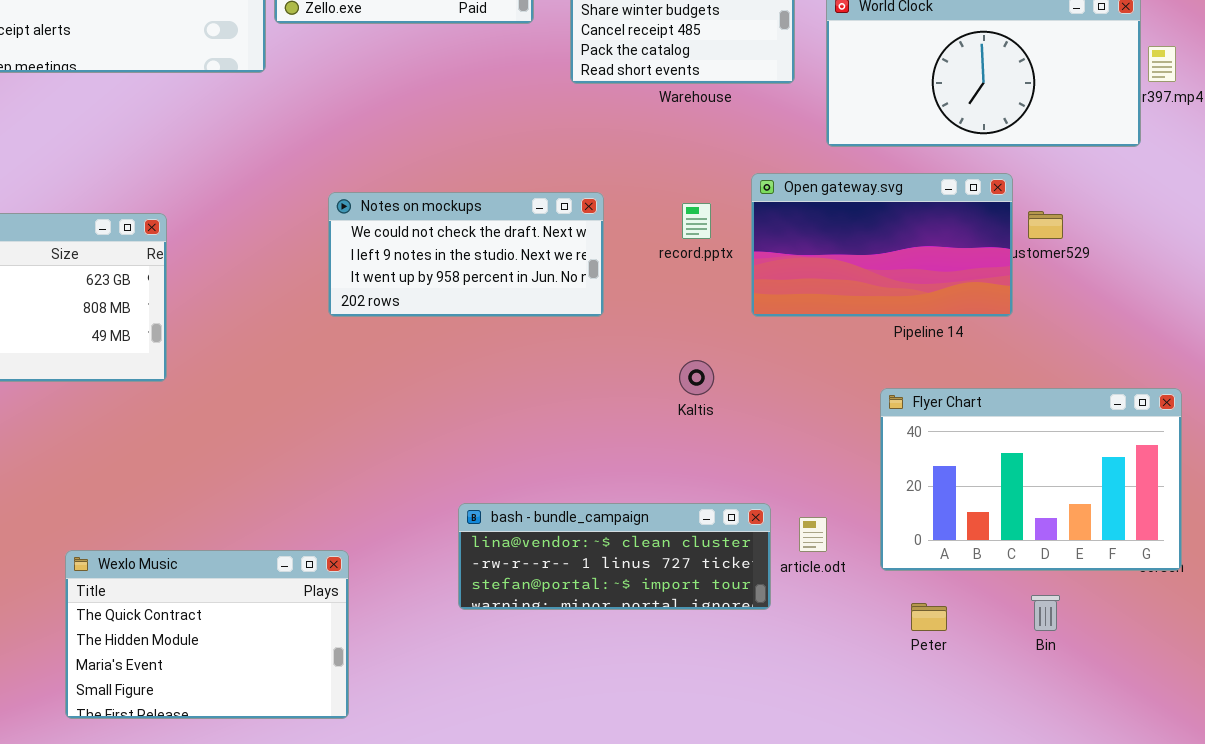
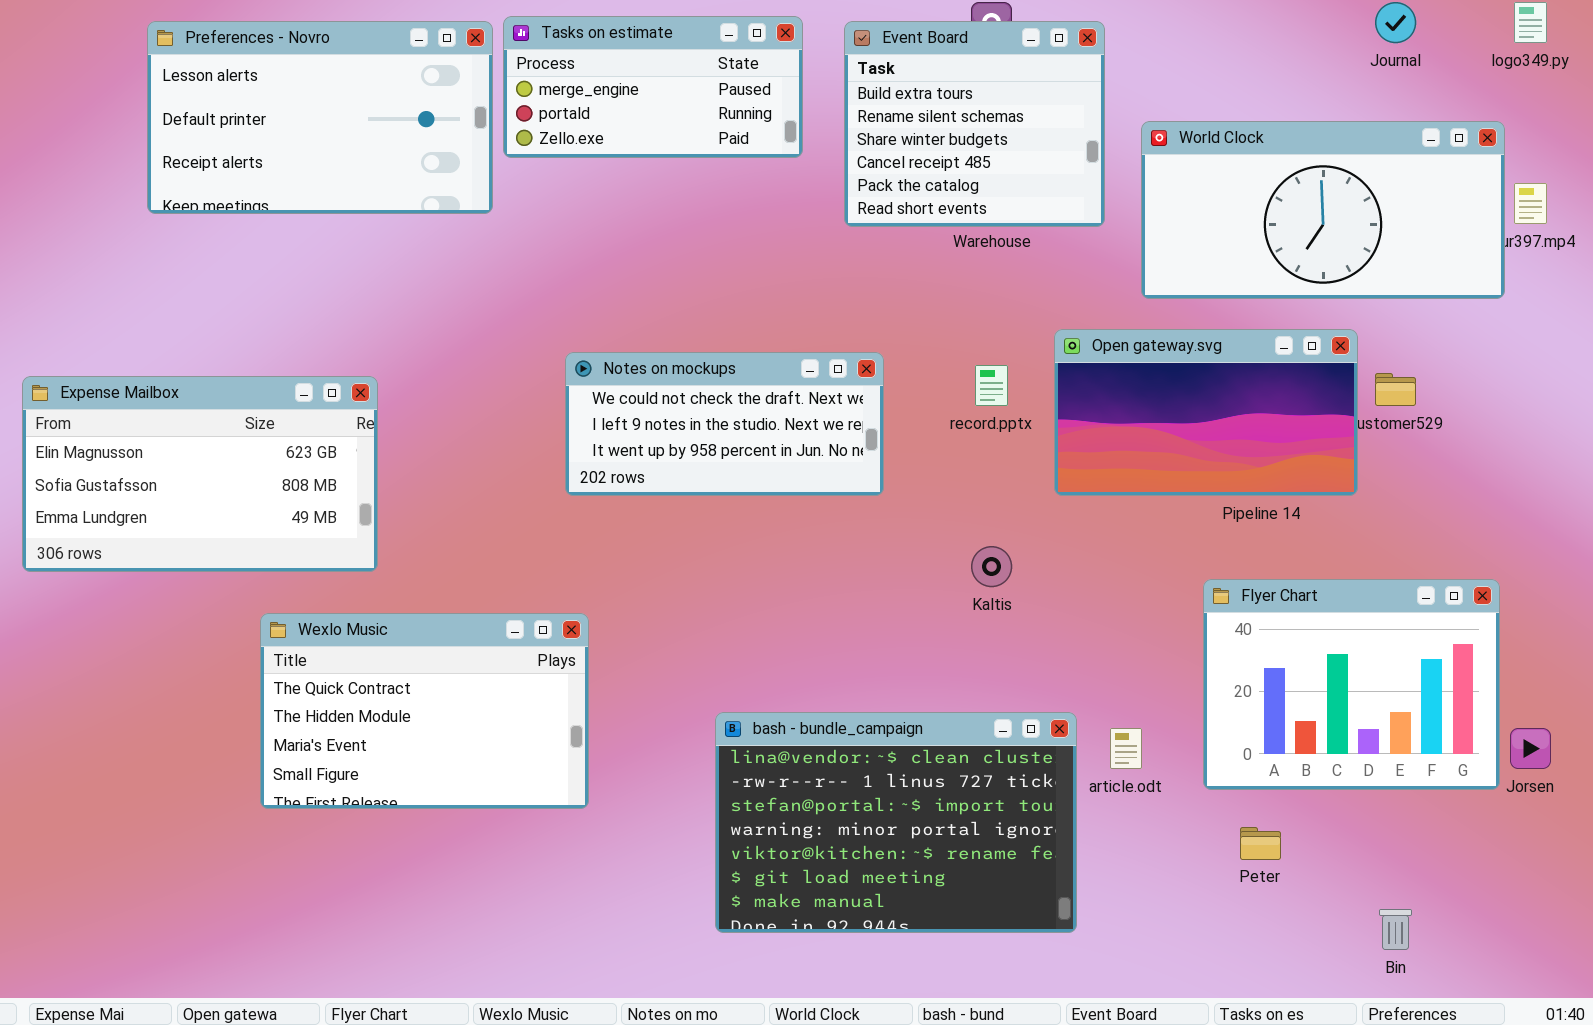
Flyer Chart: [880,388,1182,571] -> [1203,579,1500,790], resized
bash - bundle_campaign: [458,503,771,610] -> [715,712,1077,933], resized
Wexlo Music: [65,550,349,719] -> [260,613,589,809], moved
Bin: [1031,595,1060,631] -> [1379,909,1412,950], moved

